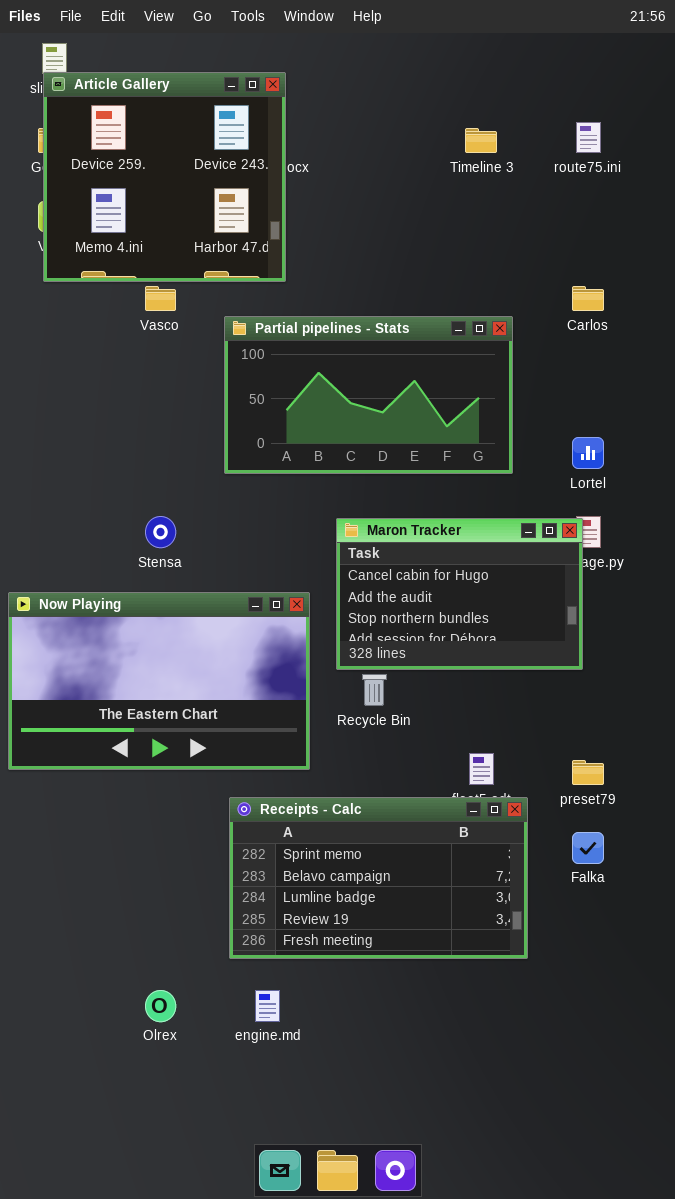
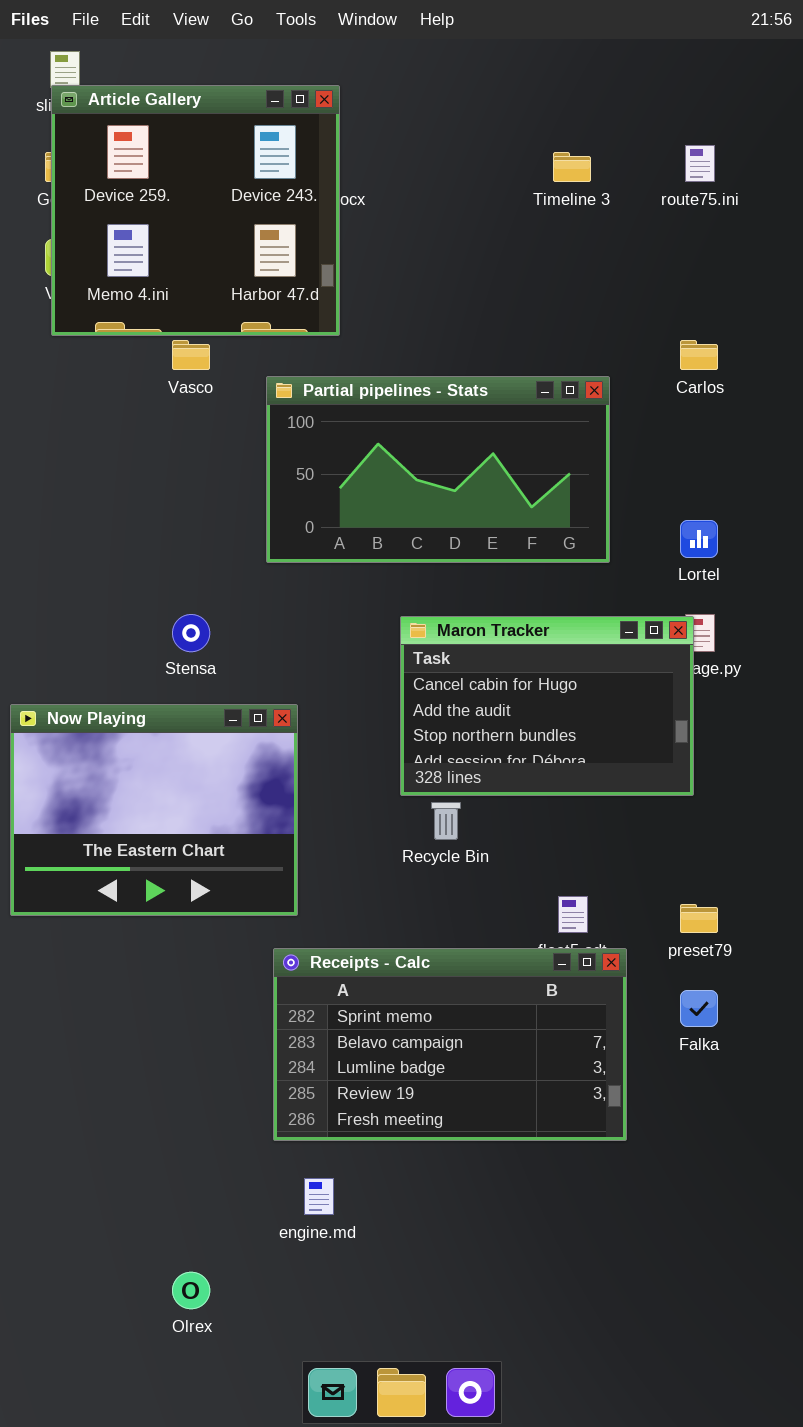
Now Playing: [8,592,310,770] -> [10,704,298,916], resized
Olrex: [145,990,176,1022] -> [172,1272,210,1309], moved

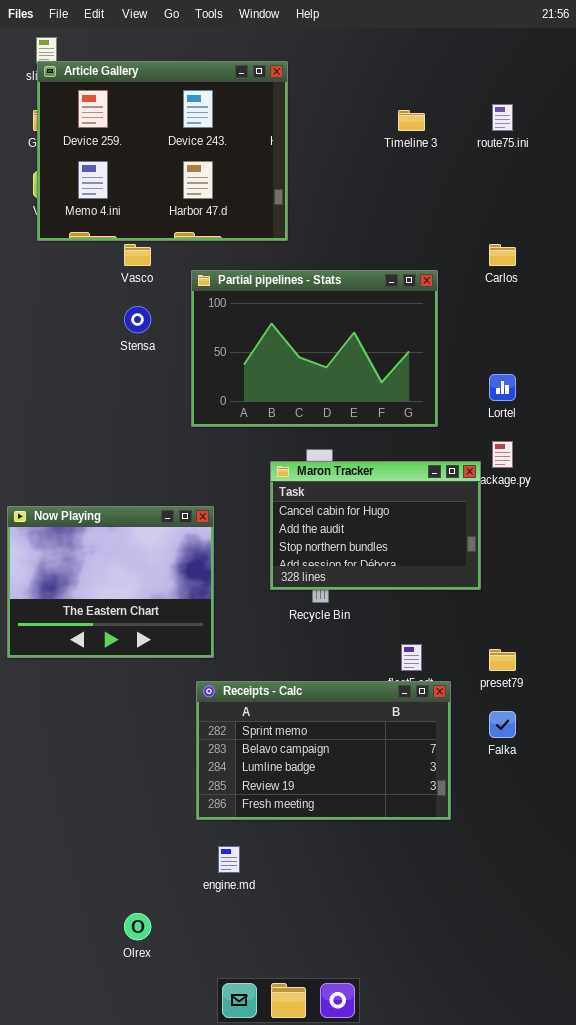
Article Gallery: [51,85,340,336] -> [37,61,288,241], resized
Partial pipelines - Stats: [266,376,610,563] -> [191,270,438,427], resized
Stensa: [172,614,210,652] -> [124,306,151,333], moved
Maron Tracker: [400,616,694,796] -> [270,461,481,590], moved

